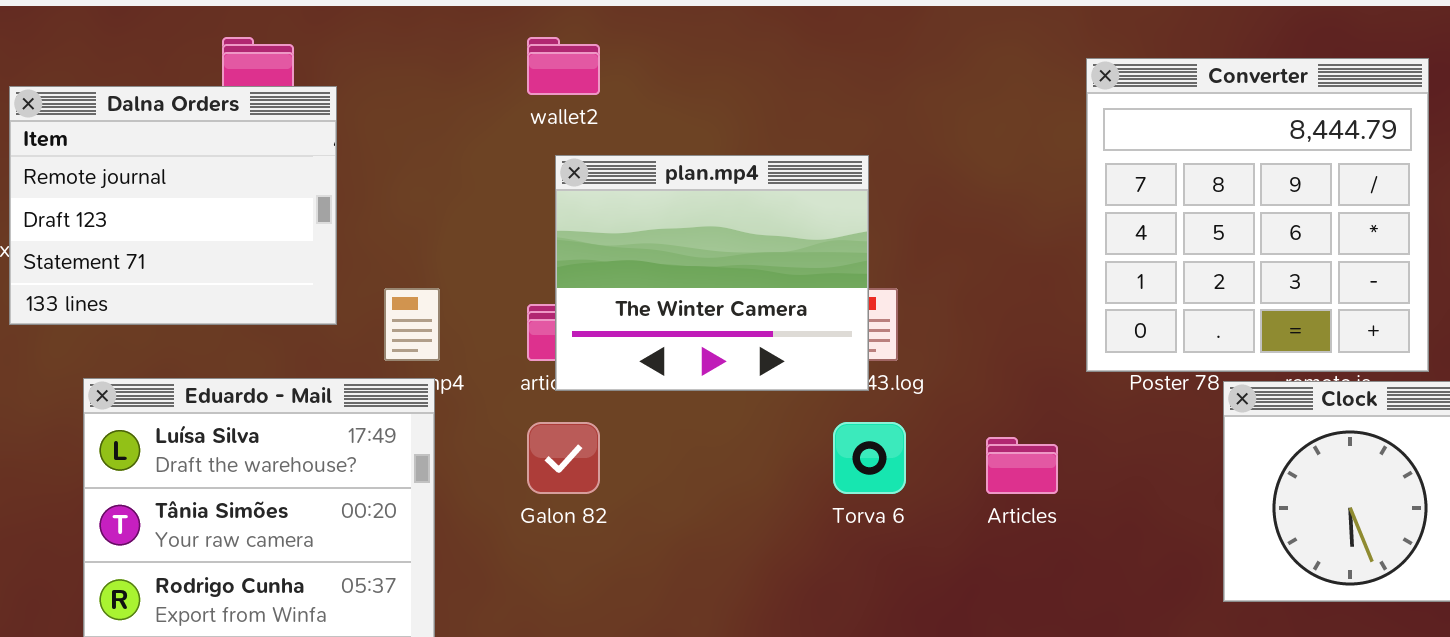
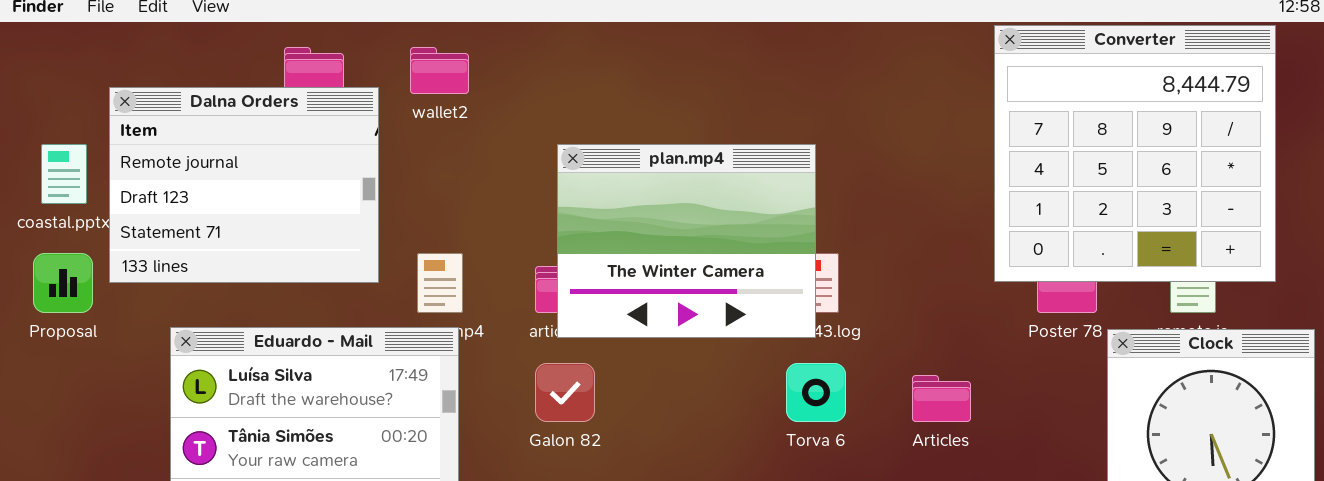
wallet2: [527,37,600,95] -> [410,47,469,94], moved
Converter: [1086,58,1429,372] -> [994,25,1276,282], moved

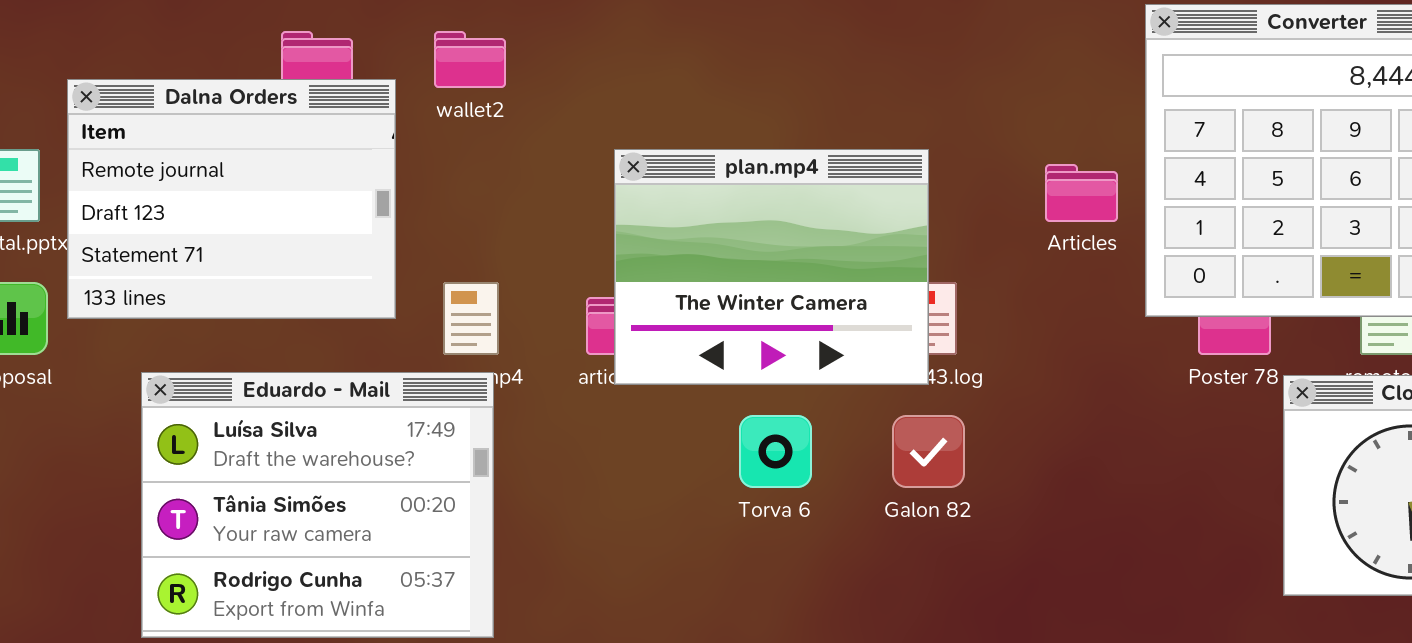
Galon 82: [535,363,595,422] -> [892,415,965,488], moved
Torva 6: [786,363,846,422] -> [739,415,812,488], moved
Articles: [912,375,971,422] -> [1045,164,1118,222], moved

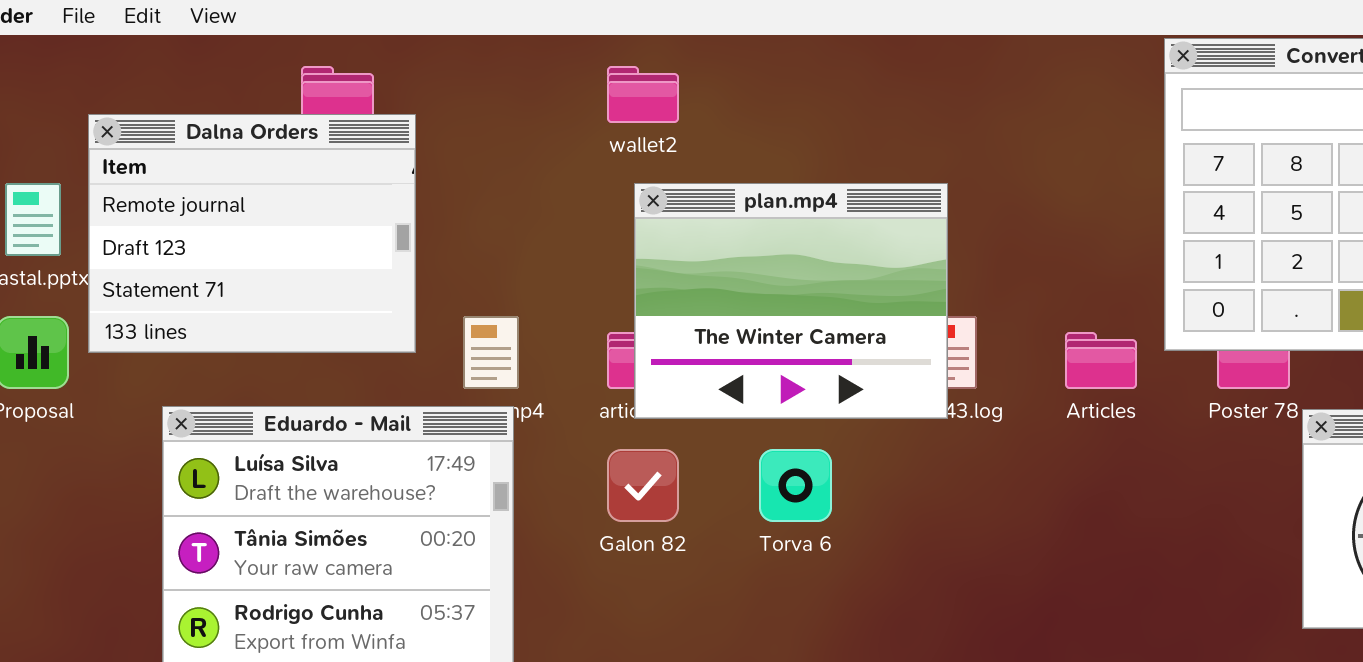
wallet2: [434,31,506,88] -> [607,66,679,123], moved
Articles: [1045,164,1118,222] -> [1065,332,1137,389], moved
Galon 82: [892,415,965,488] -> [607,449,679,522], moved

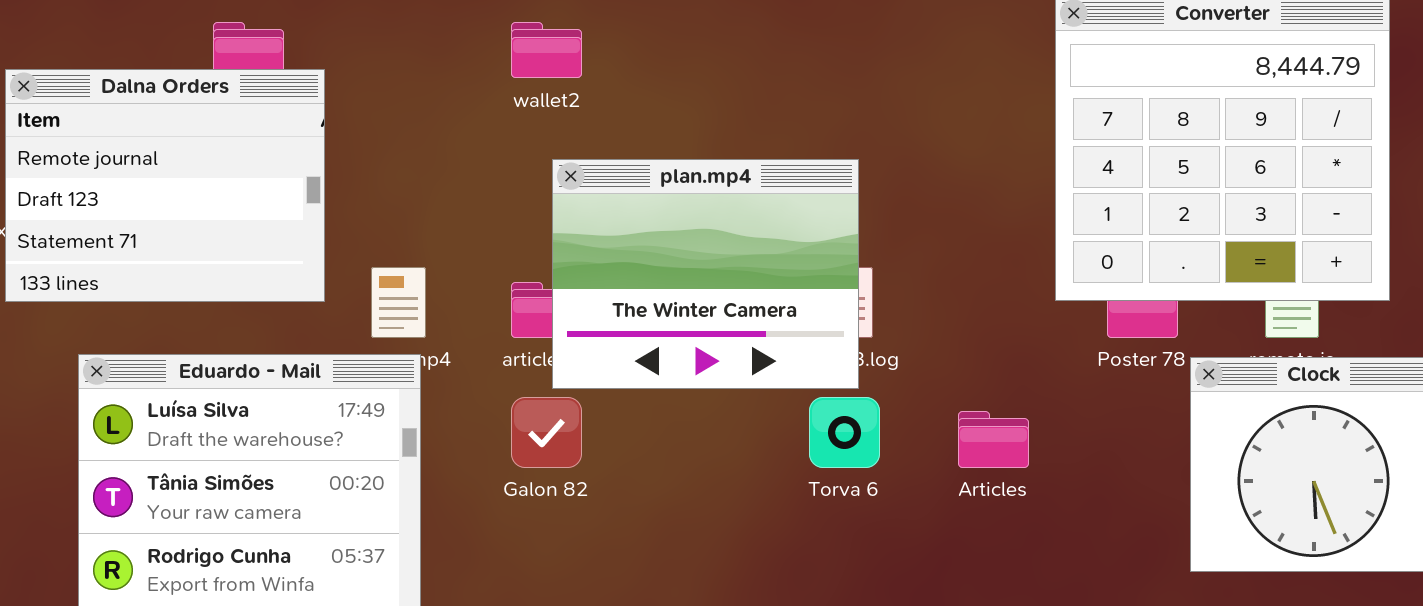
plan.mp4: [634,183,948,419] -> [552,159,859,389], moved
Articles: [1065,332,1137,389] -> [958,411,1029,468], moved
Torva 6: [759,449,832,522] -> [809,397,880,468], moved

